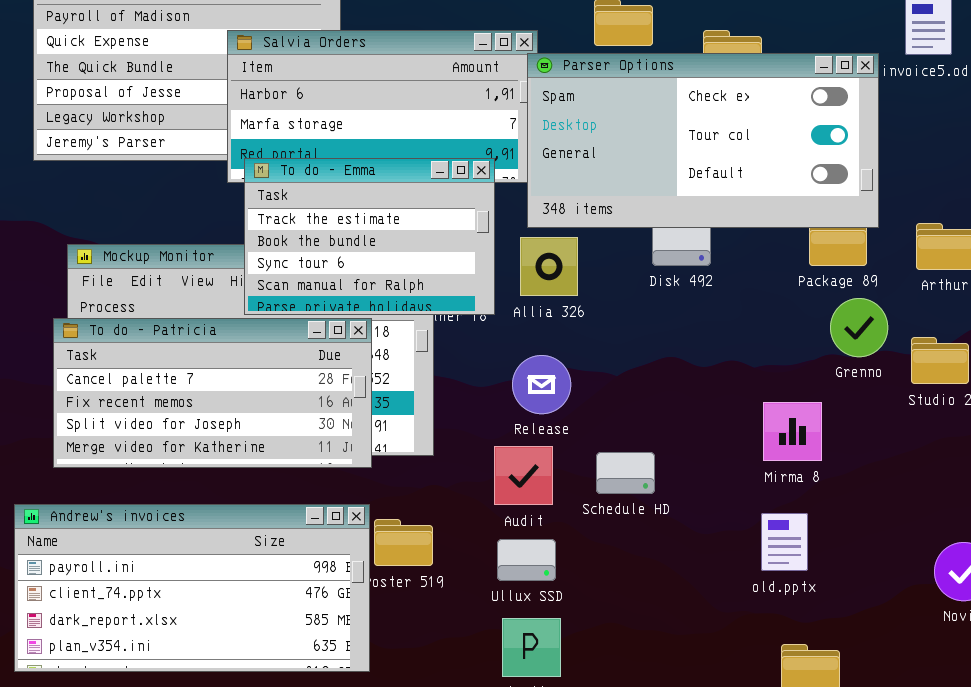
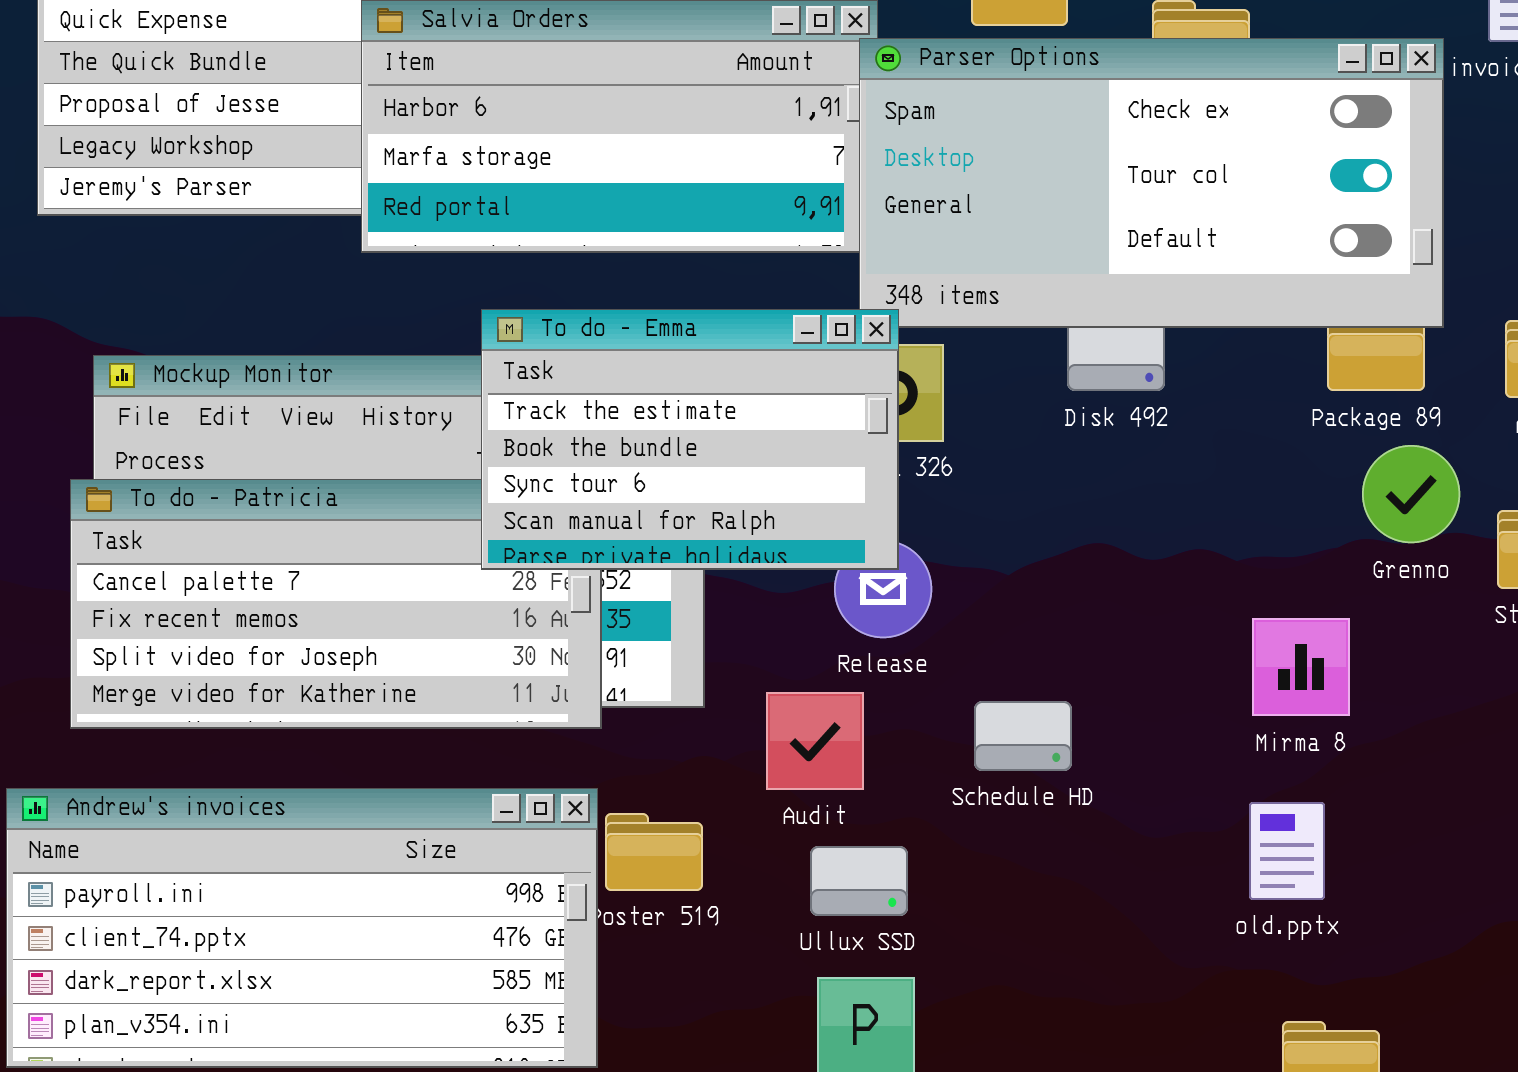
To do - Emma: [244,158,495,315] -> [481,309,899,570], moved
Audit: [494,446,553,505] -> [766,692,864,790], moved

